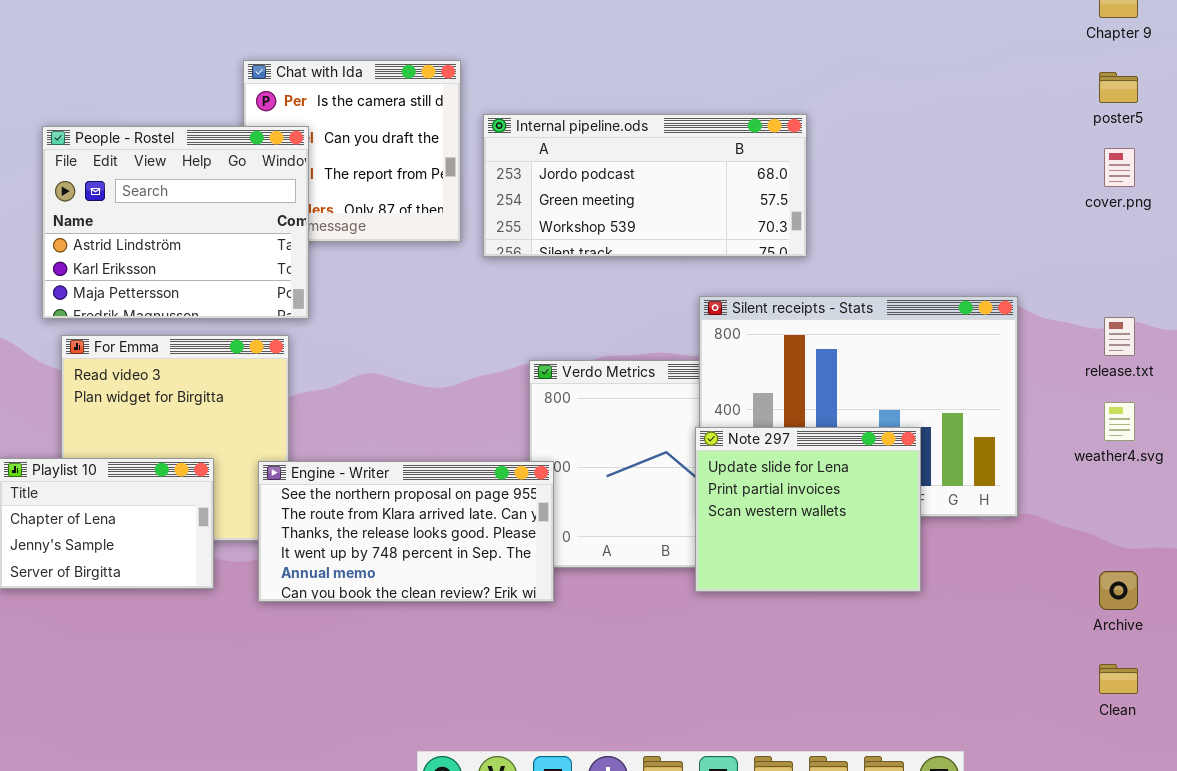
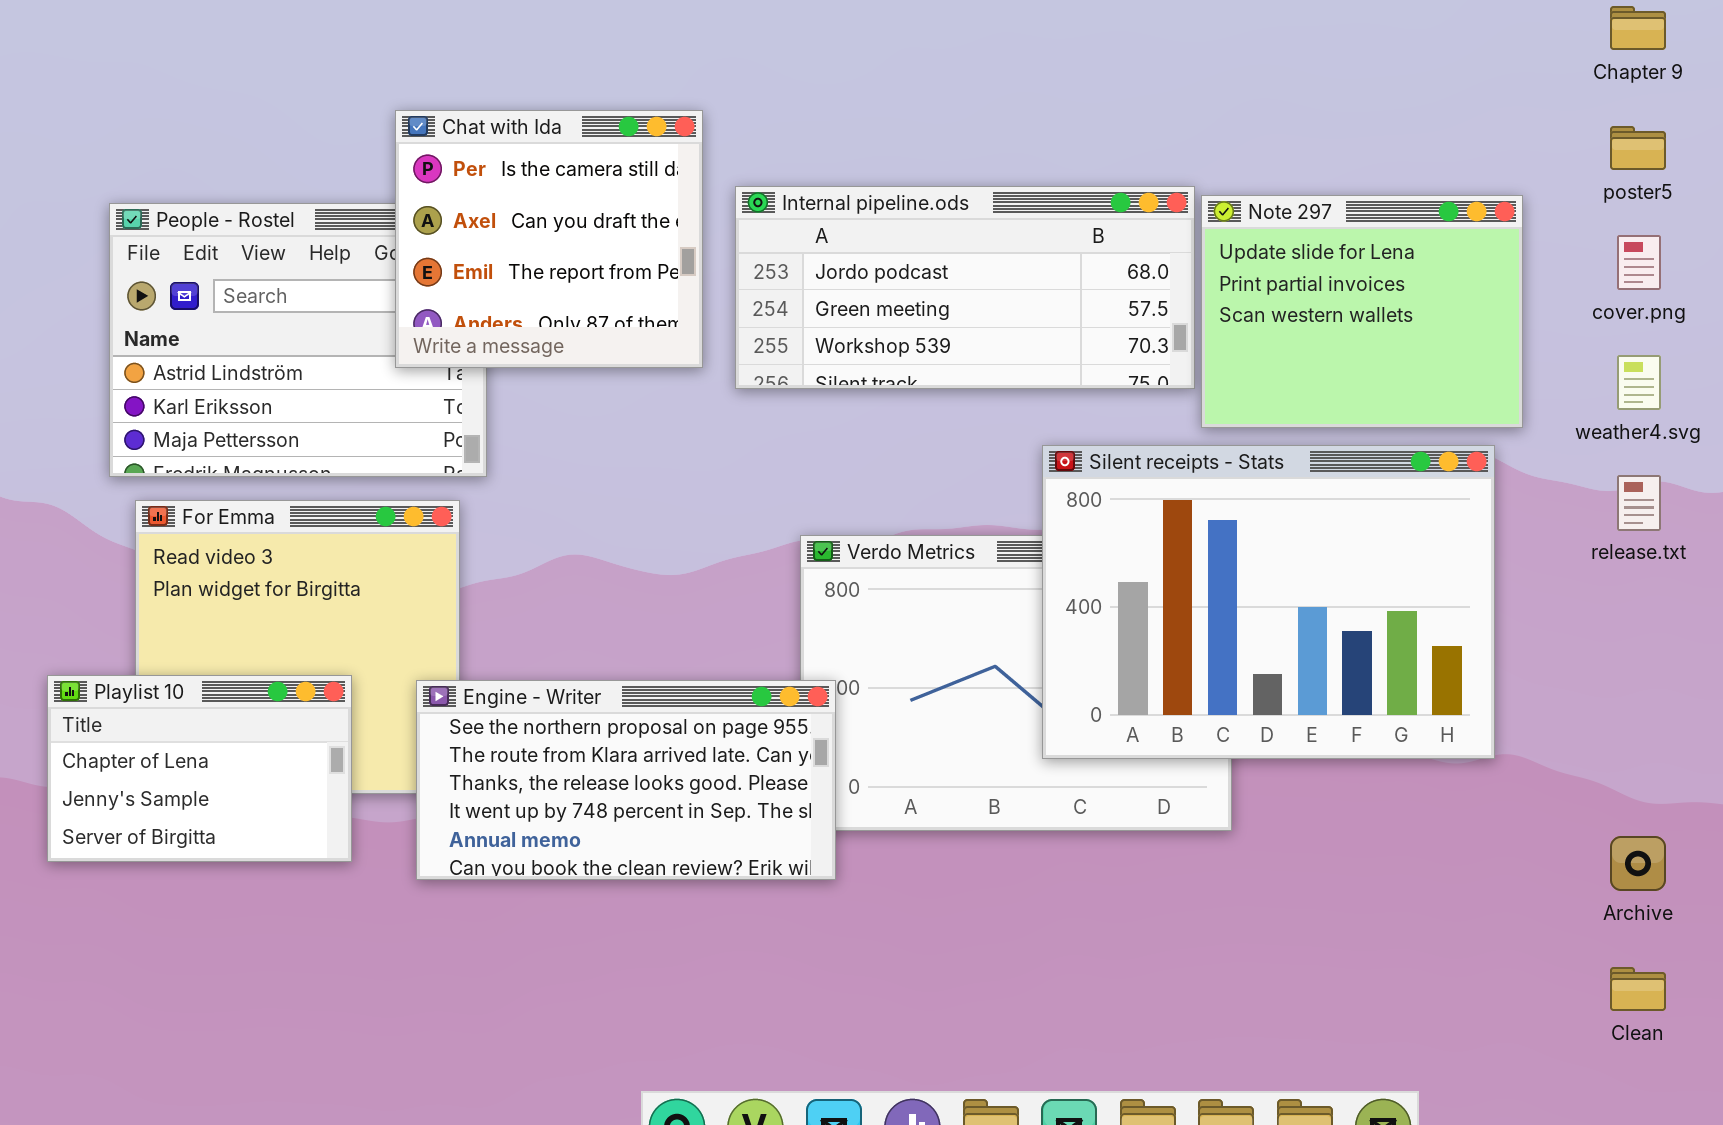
Chat with Ida: [243,60,461,242] -> [395,110,703,368], raised
weather4.svg: [1104,402,1135,441] -> [1617,355,1661,410], moved
Note 297: [695,427,921,592] -> [1201,195,1523,428], moved

